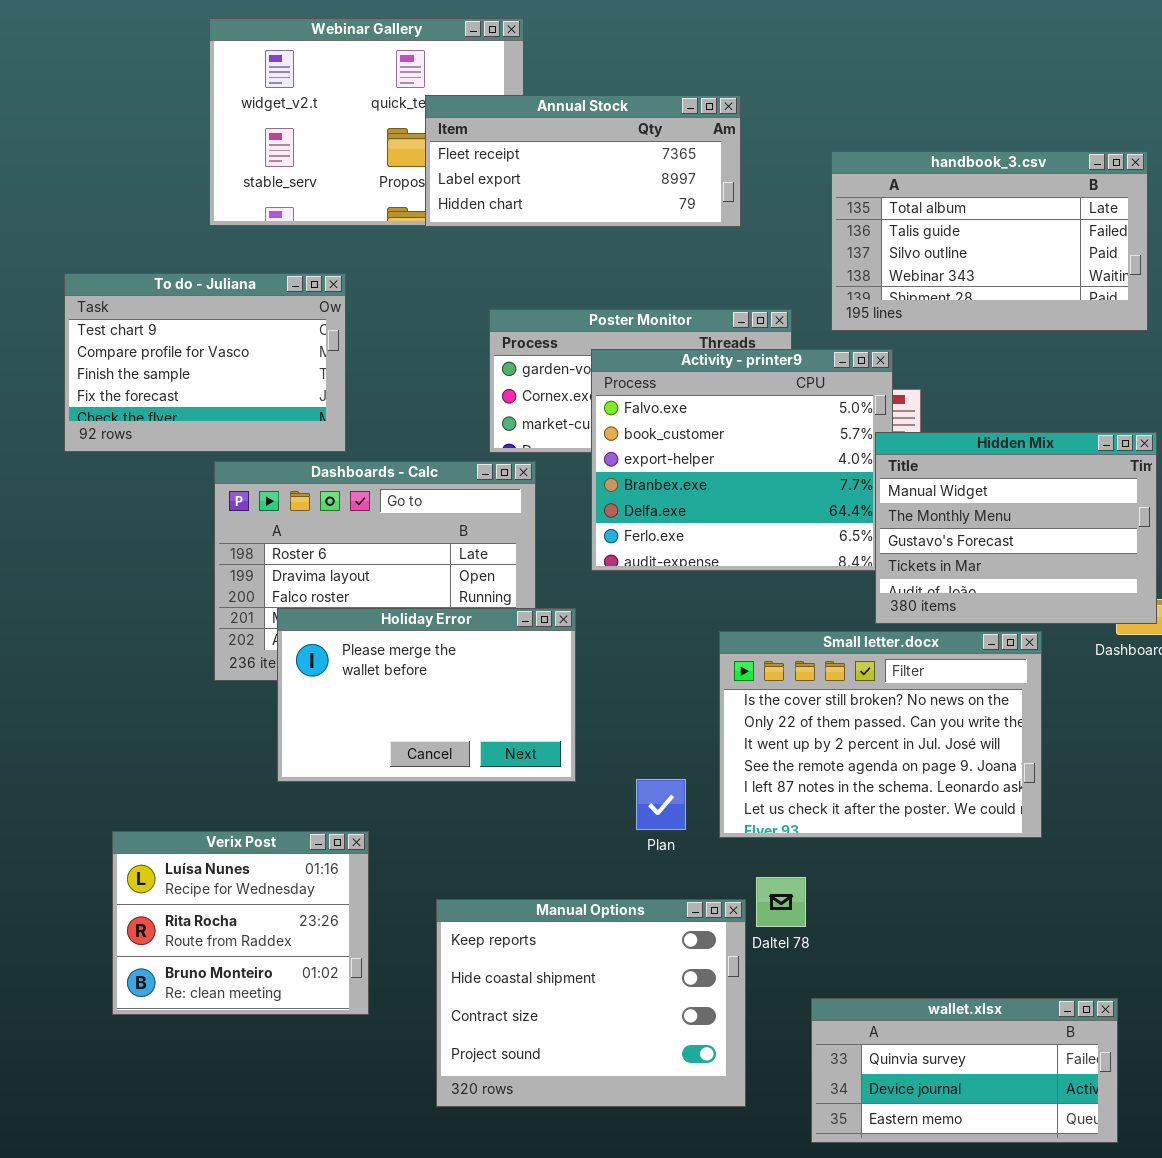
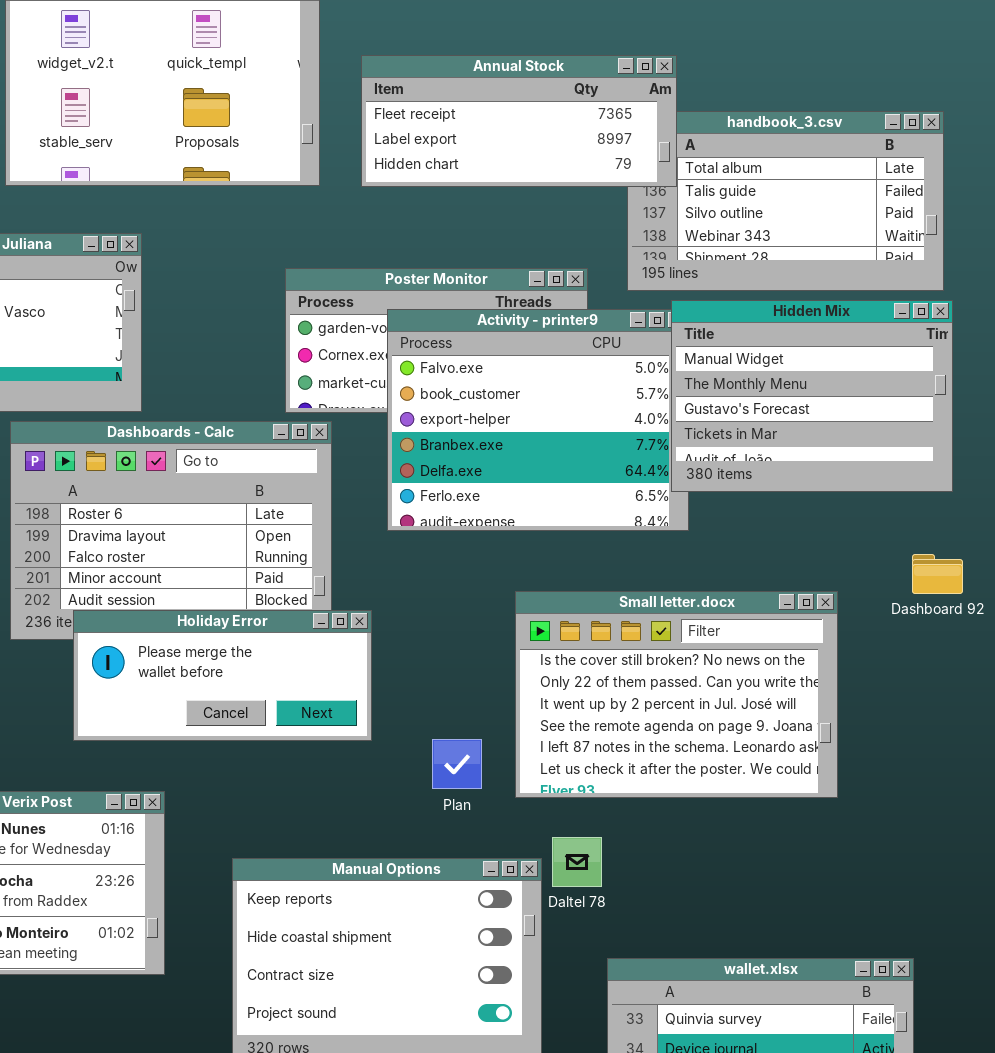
Annual Stock: [425,95,741,227] -> [361,55,677,187], moved
Hidden Mix: [875,432,1157,624] -> [671,300,953,492], moved
Holiday Error: [277,608,576,782] -> [73,610,372,741], resized

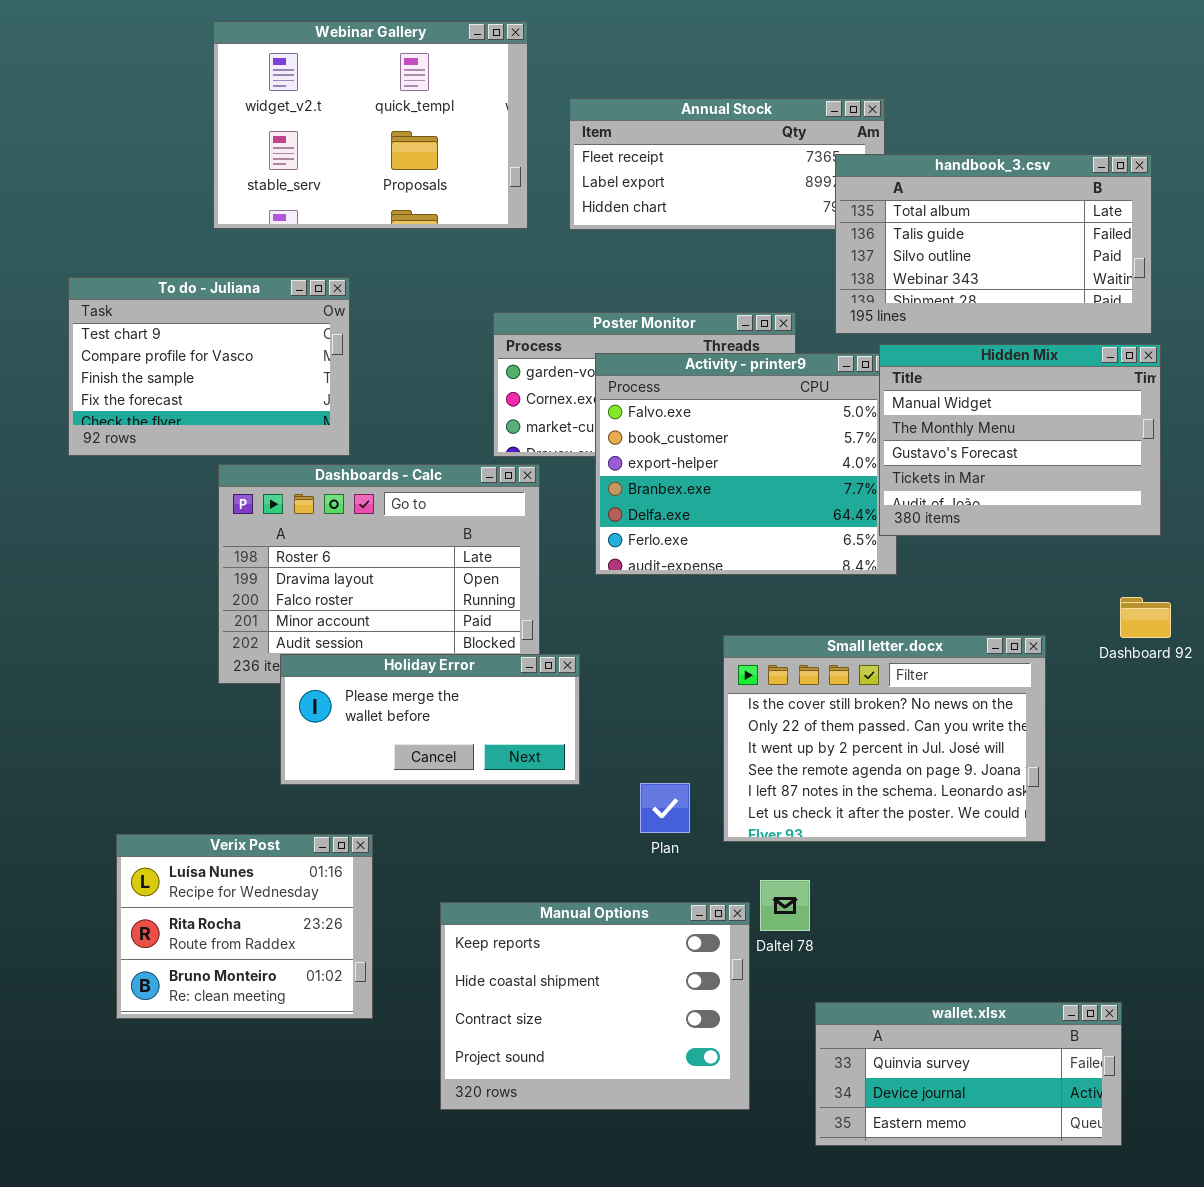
handbook_3.csv: [627,111,944,291] -> [835,154,1152,334], raised

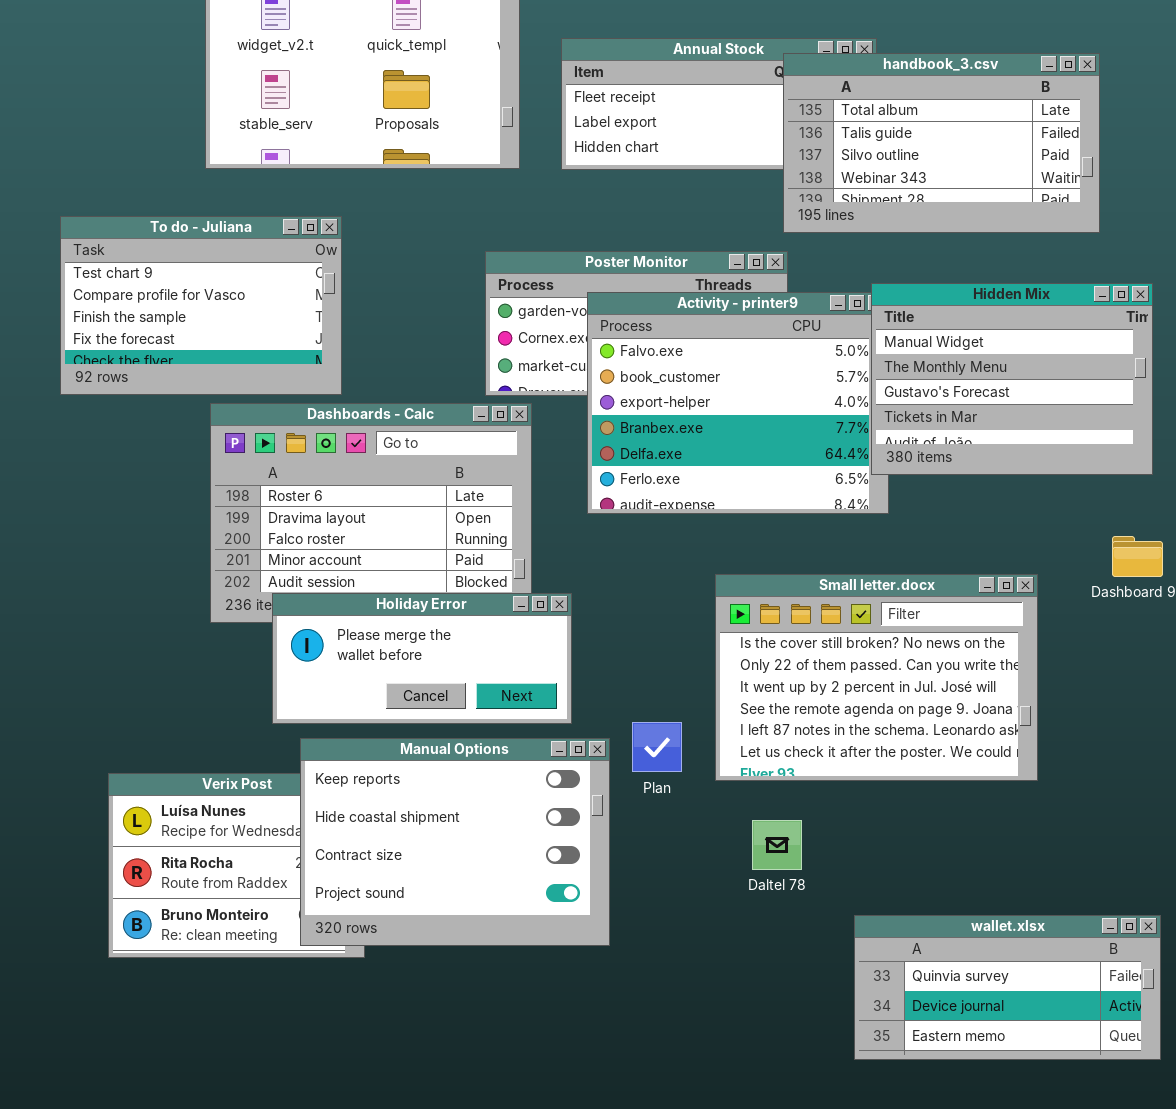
handbook_3.csv: [835,154,1152,334] -> [783,53,1100,233], moved
Manual Options: [440,902,750,1110] -> [300,738,610,946], moved
wallet.xlsx: [815,1002,1122,1146] -> [854,915,1161,1060], moved

